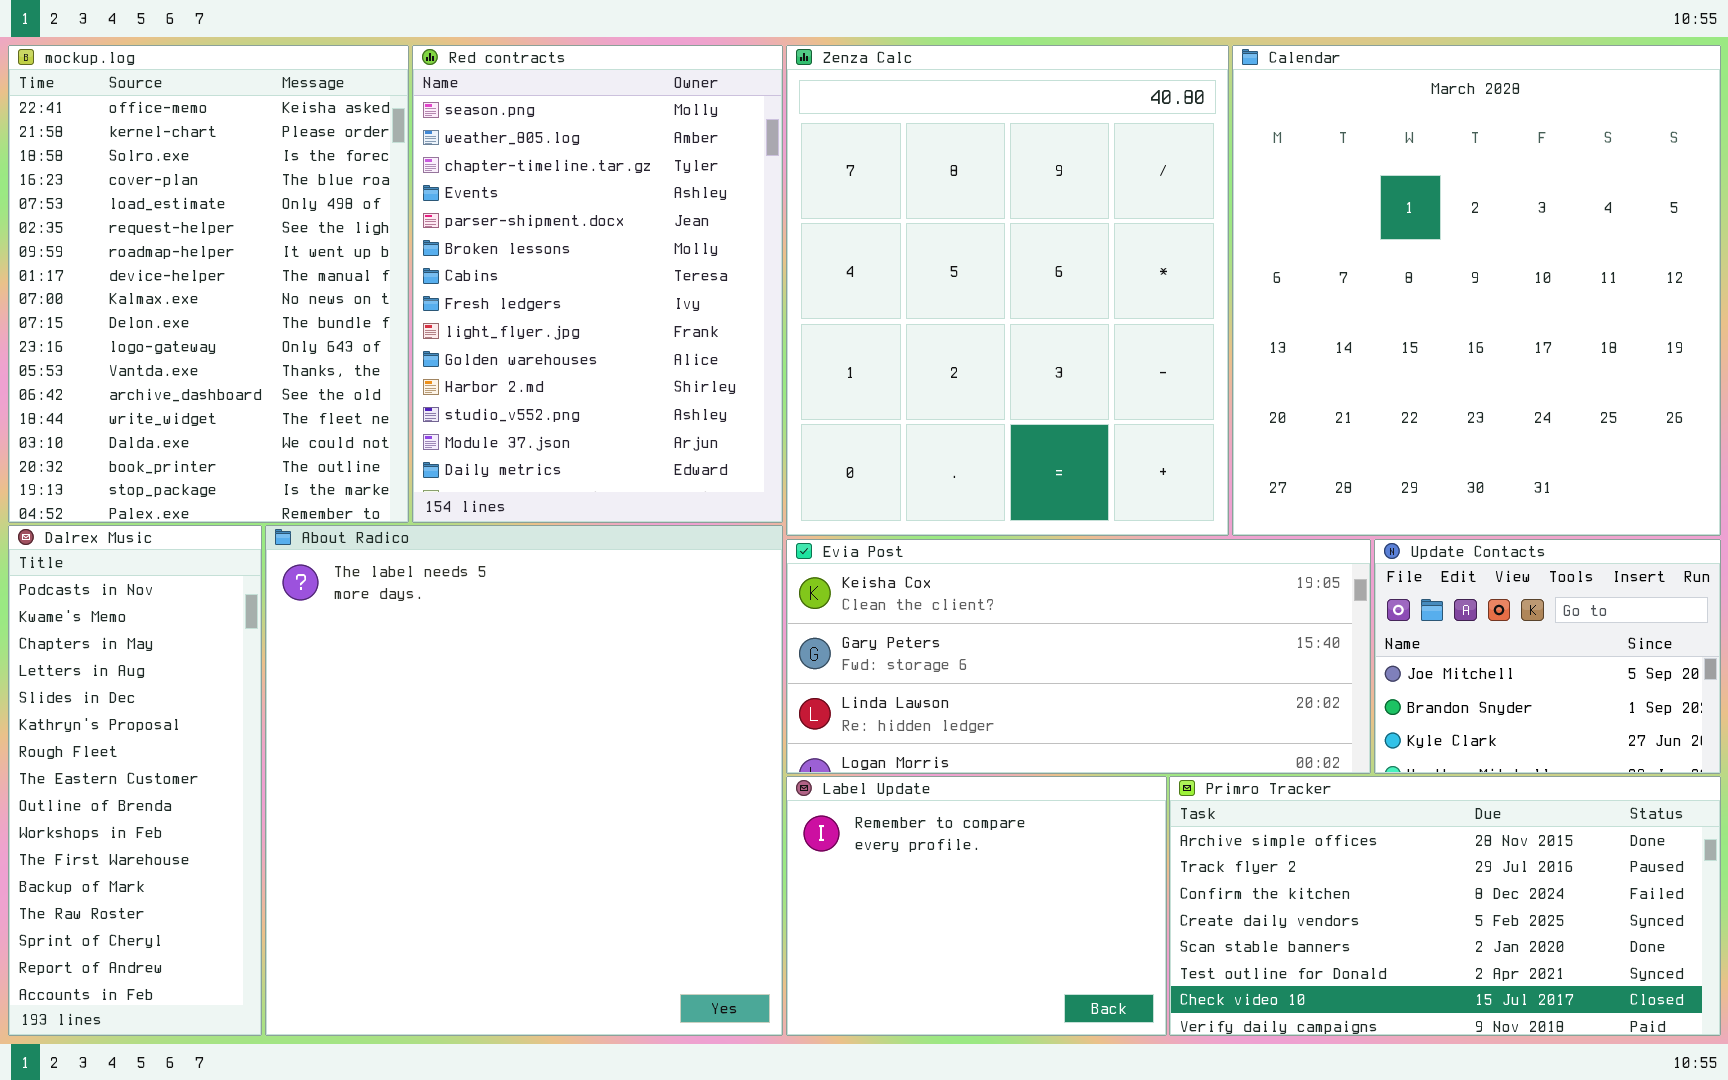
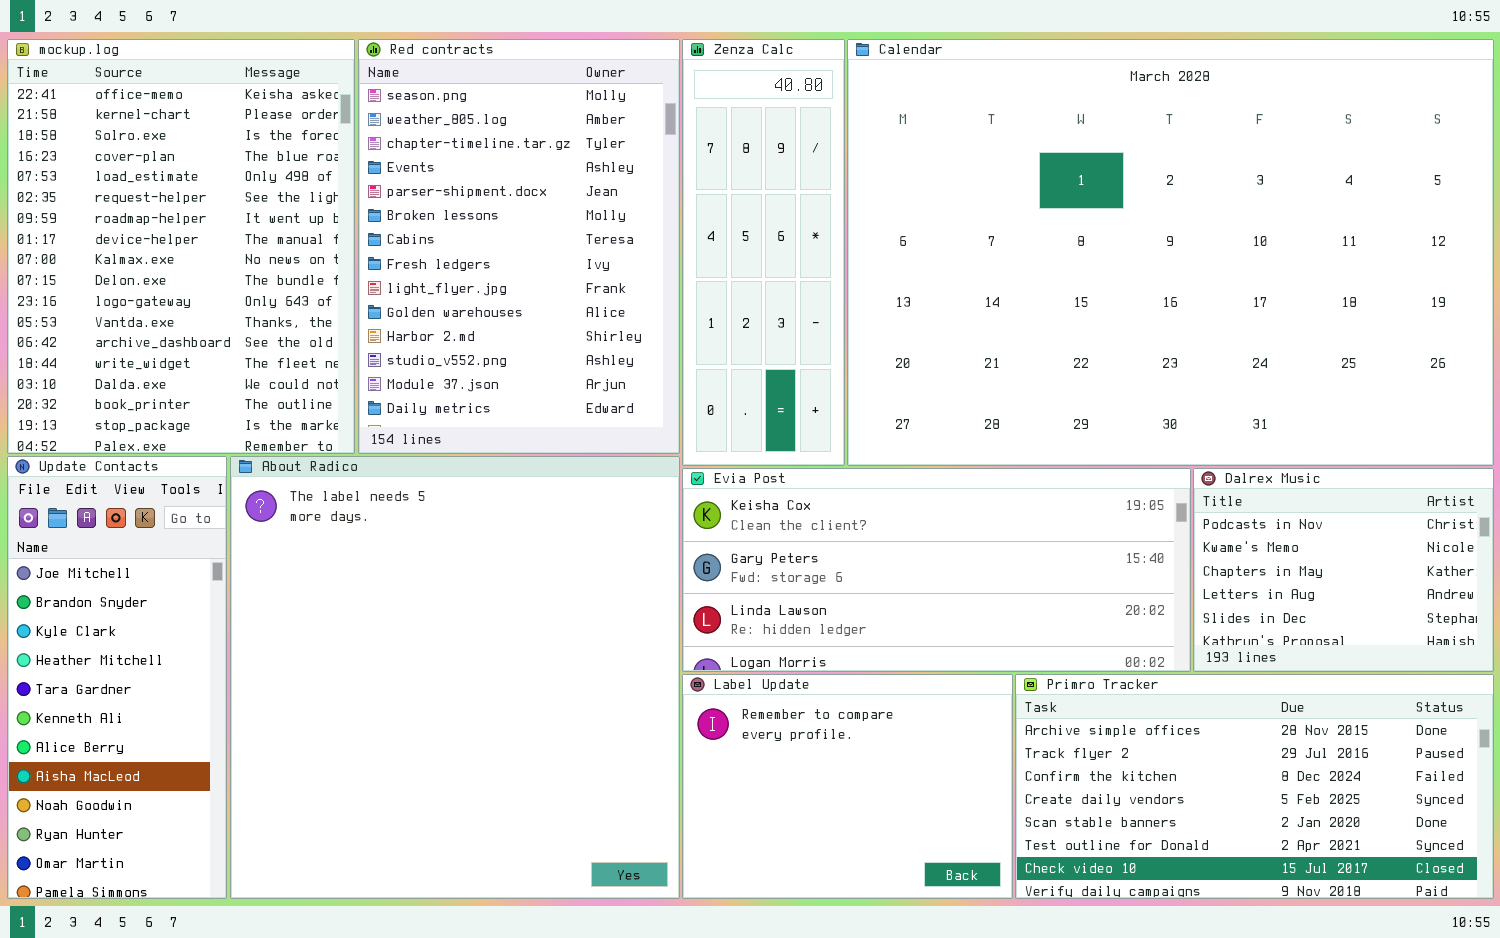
Zenza Calc: [786,45,1229,536] -> [682,39,845,466], resized
Calendar: [1232,45,1721,536] -> [847,39,1494,466], resized
Dalrex Music: [8,525,262,1036] -> [1193,468,1494,672], moved, resized
Update Contacts: [1374,539,1721,774] -> [7,456,227,899], moved, resized

